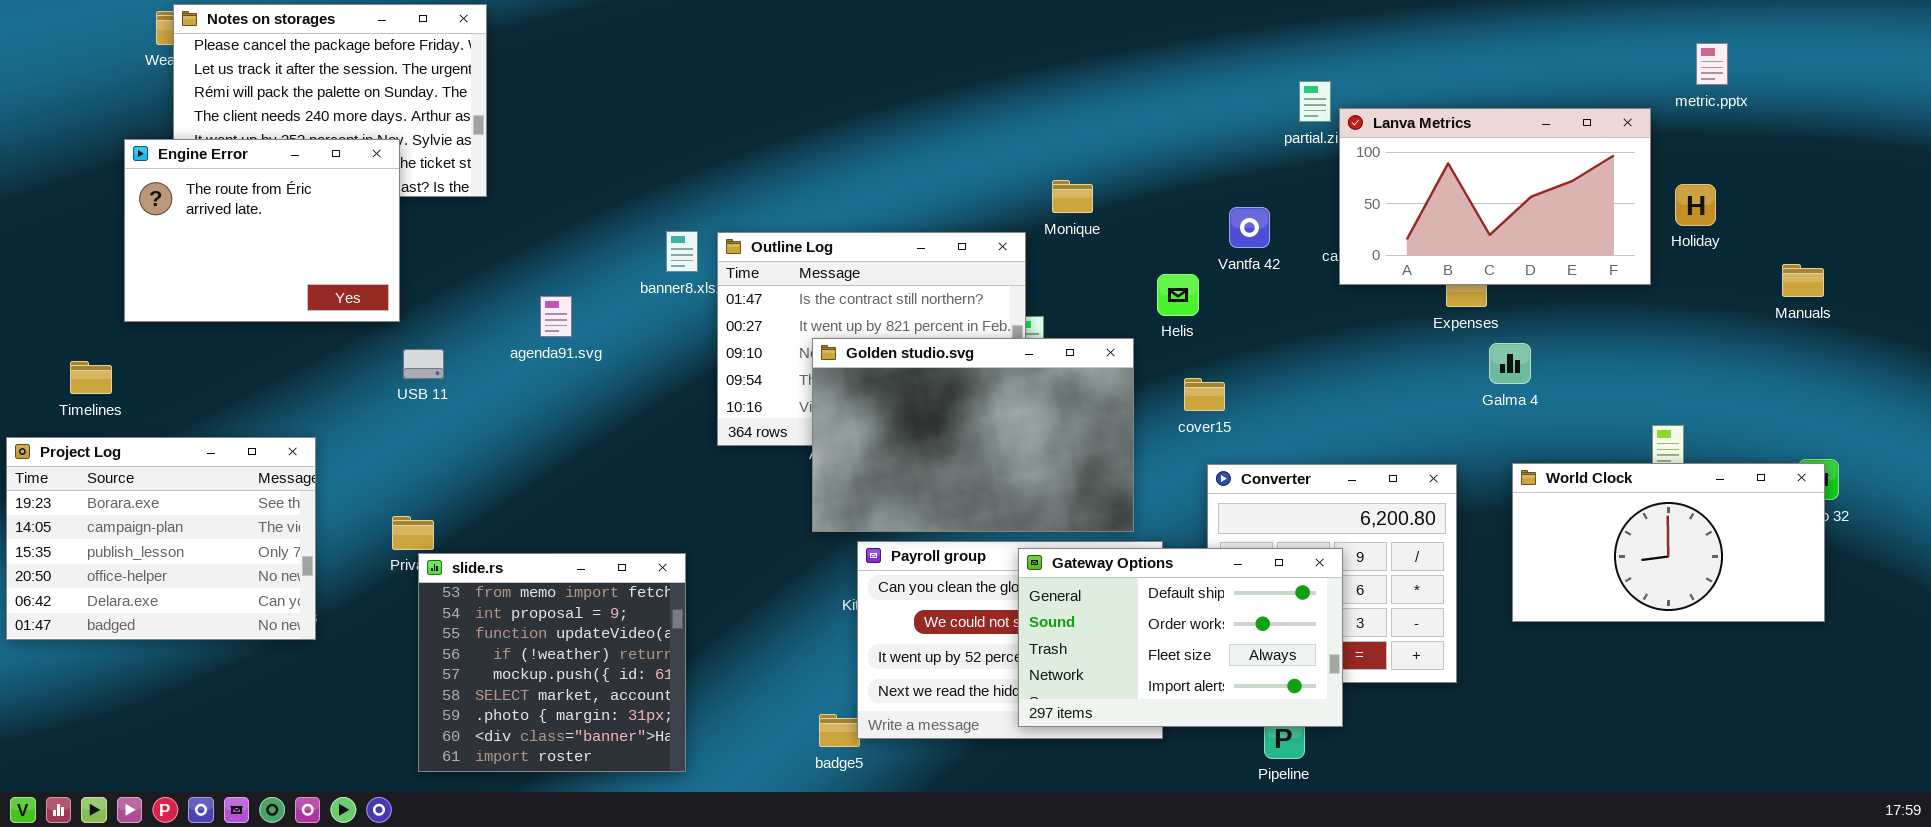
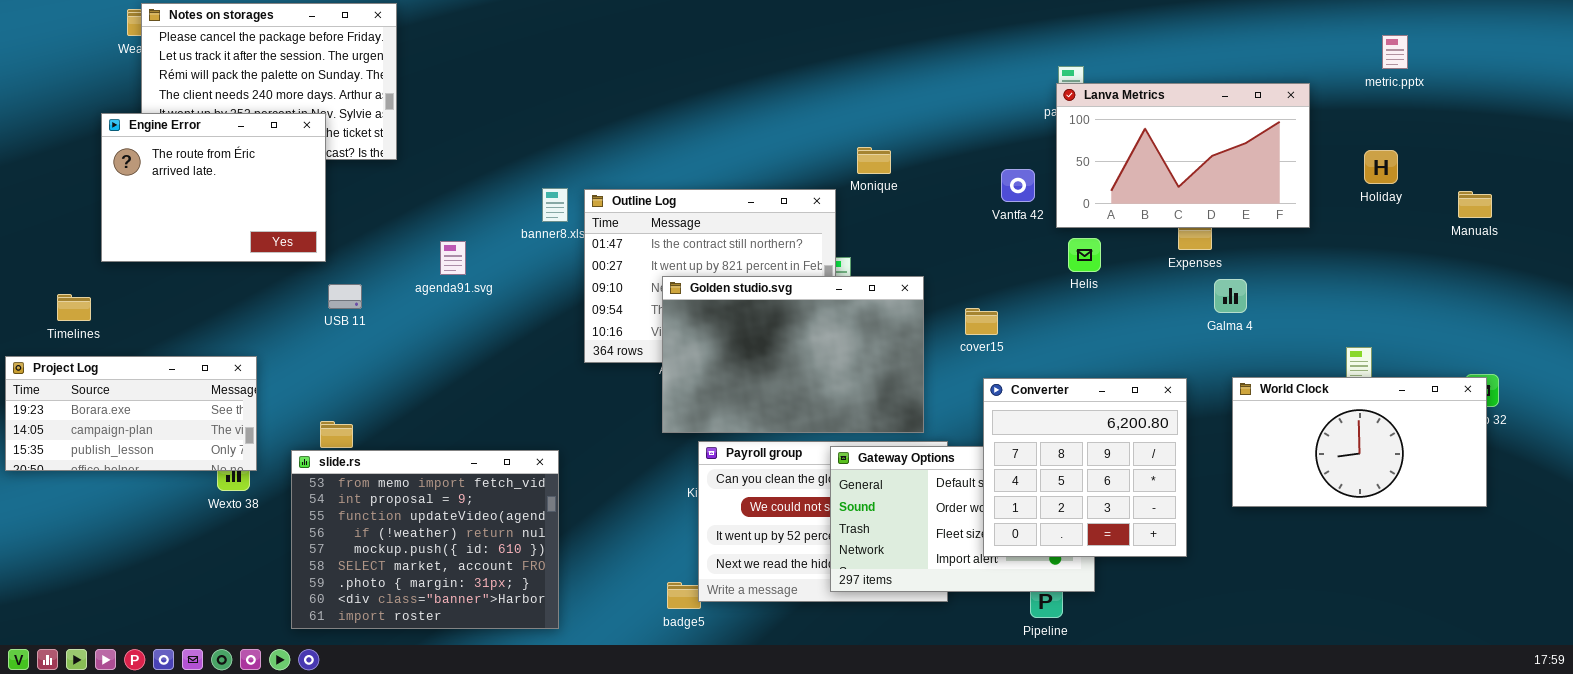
Lanva Metrics: [1339,108,1651,285] -> [1056,83,1310,228], moved
Manuals: [1782,264,1824,297] -> [1458,191,1492,218], moved
Helis: [1157,274,1199,316] -> [1068,238,1101,272], moved
Project Log: [6,437,316,640] -> [5,356,257,471], resized
Converter: [1207,464,1457,683] -> [983,378,1187,557], raised
slide.rs: [418,553,686,772] -> [291,450,559,629], resized

